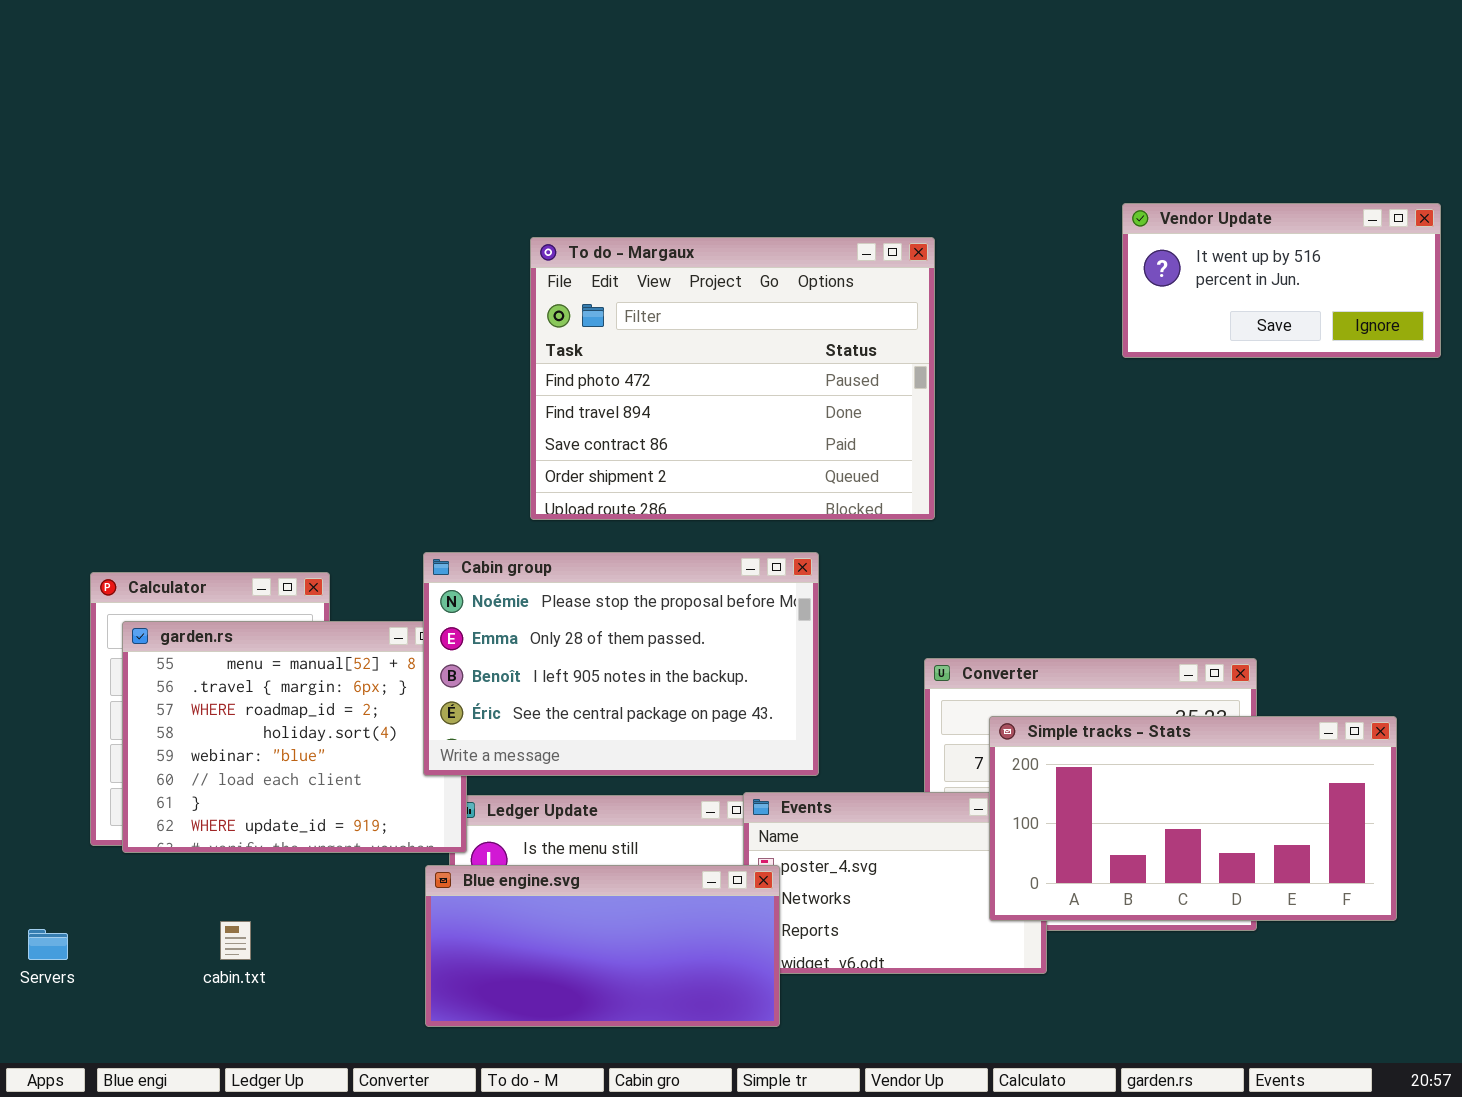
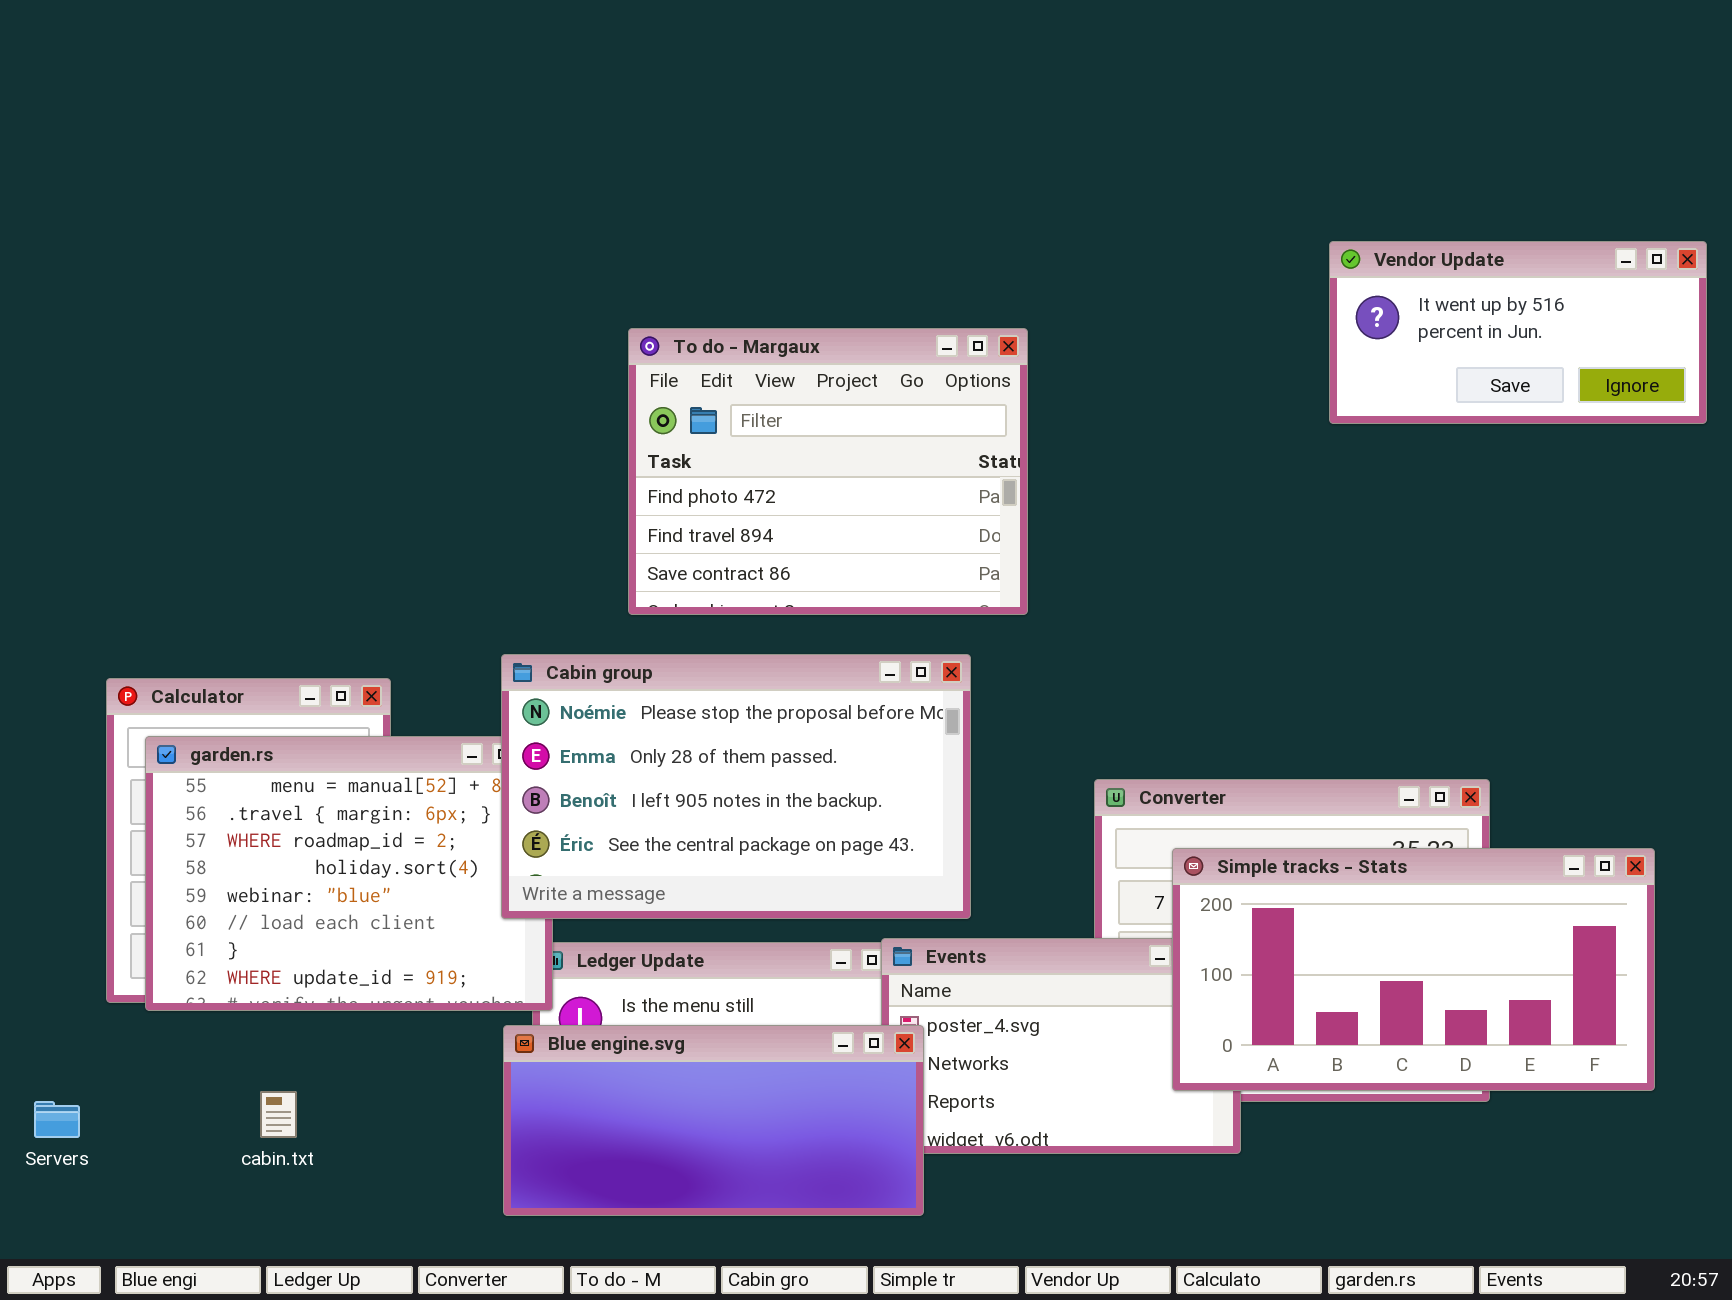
To do - Margaux: [530,237,935,520] -> [628,328,1028,615], resized

